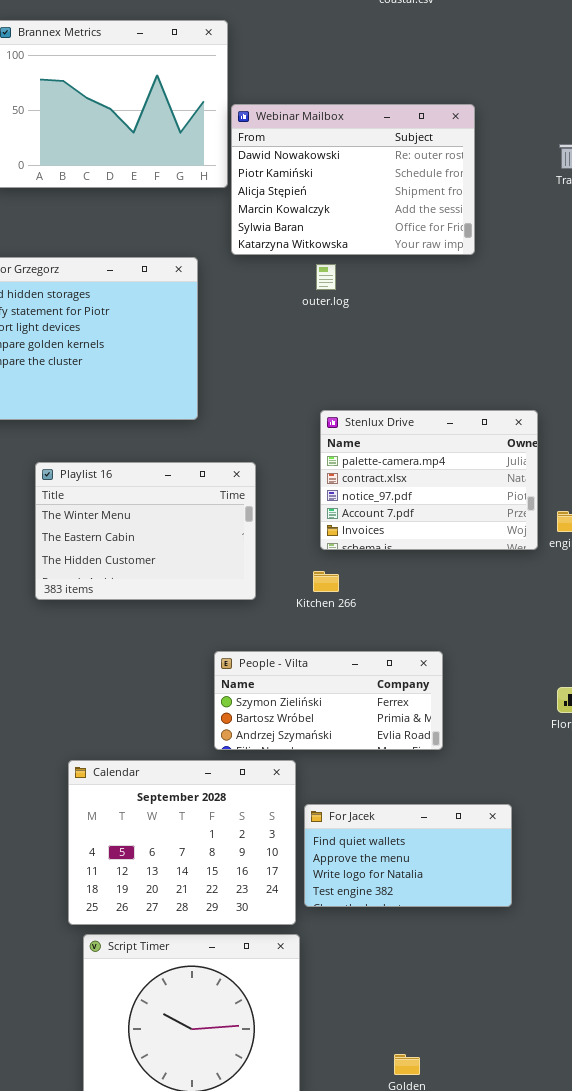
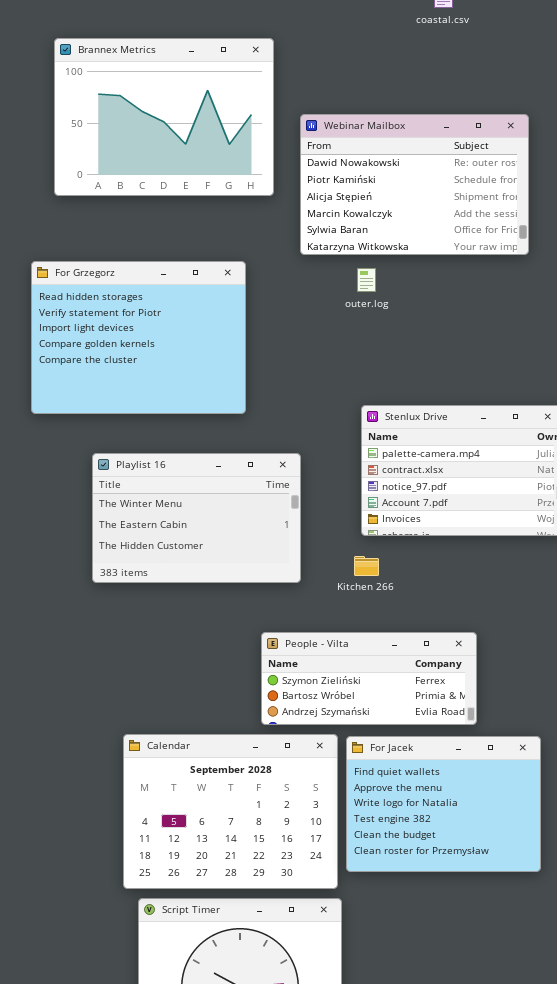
Webinar Mailbox: [231,104,475,255] -> [300,114,529,255], moved
For Jacek: [304,804,512,907] -> [346,736,541,872], resized

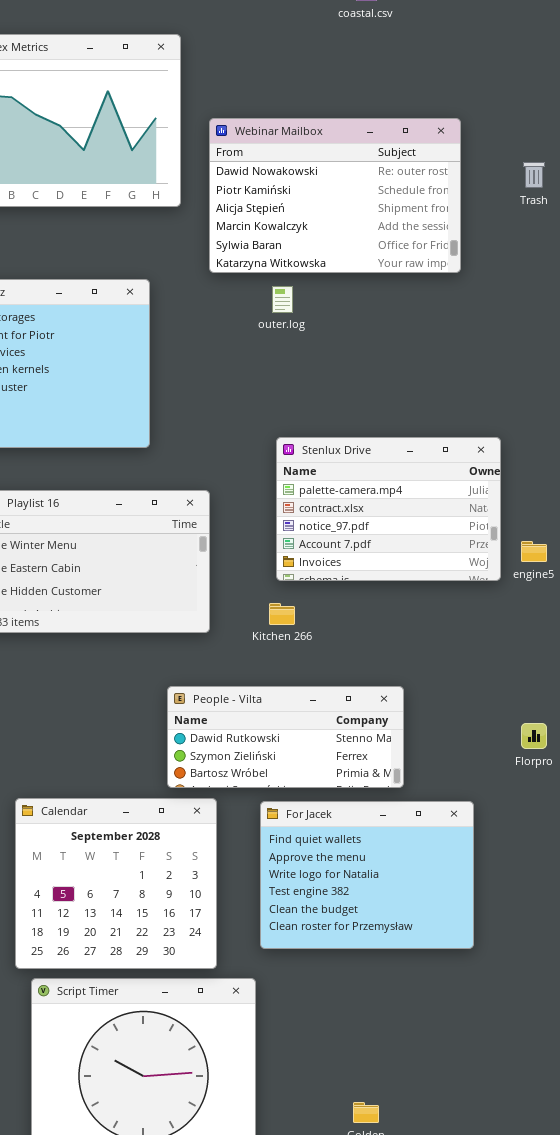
People - Vilta: [261,632,477,725] -> [167,686,404,788], scrolled up 1 row
Calendar: [123,734,338,889] -> [15,798,217,969], resized

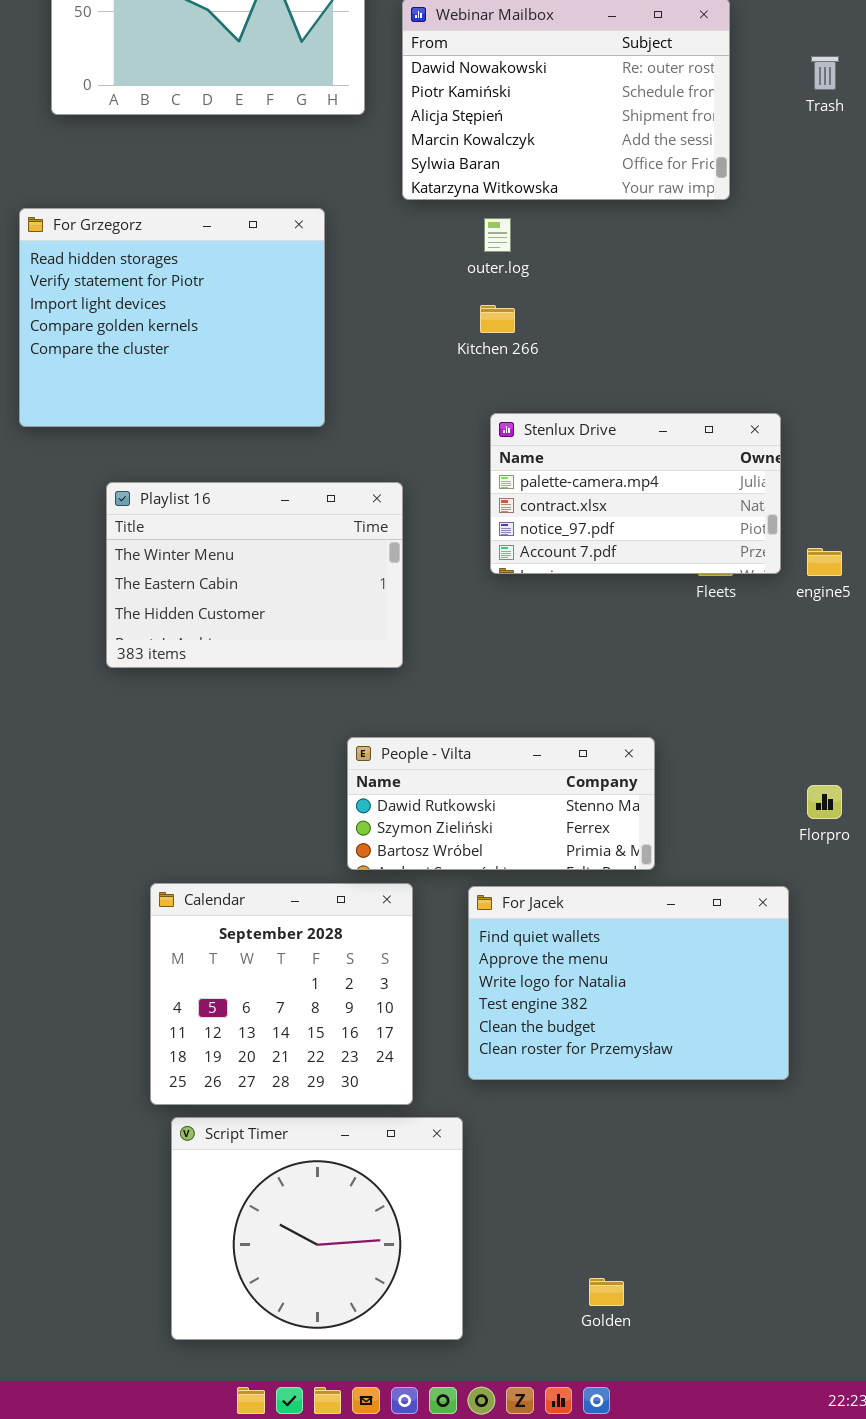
Stenlux Drive: [276,437,501,581] -> [490,413,781,574], resized
Kitchen 266: [269,603,295,625] -> [480,305,515,333], moved
For Jacek: [260,801,474,949] -> [468,886,789,1080], resized

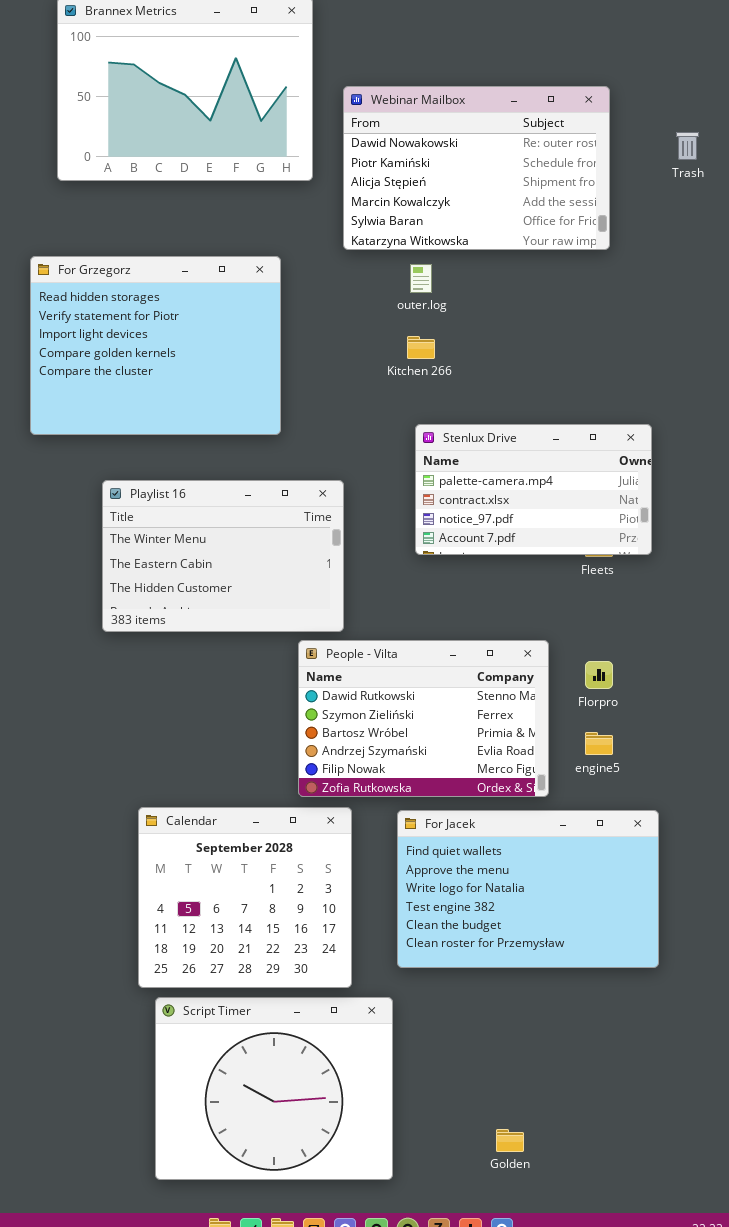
engine5: [807,548,842,576] -> [585,732,613,755], moved
People - Vilta: [347,737,655,870] -> [298,640,549,797], resized
Florpro: [807,785,842,819] -> [585,661,613,689], moved

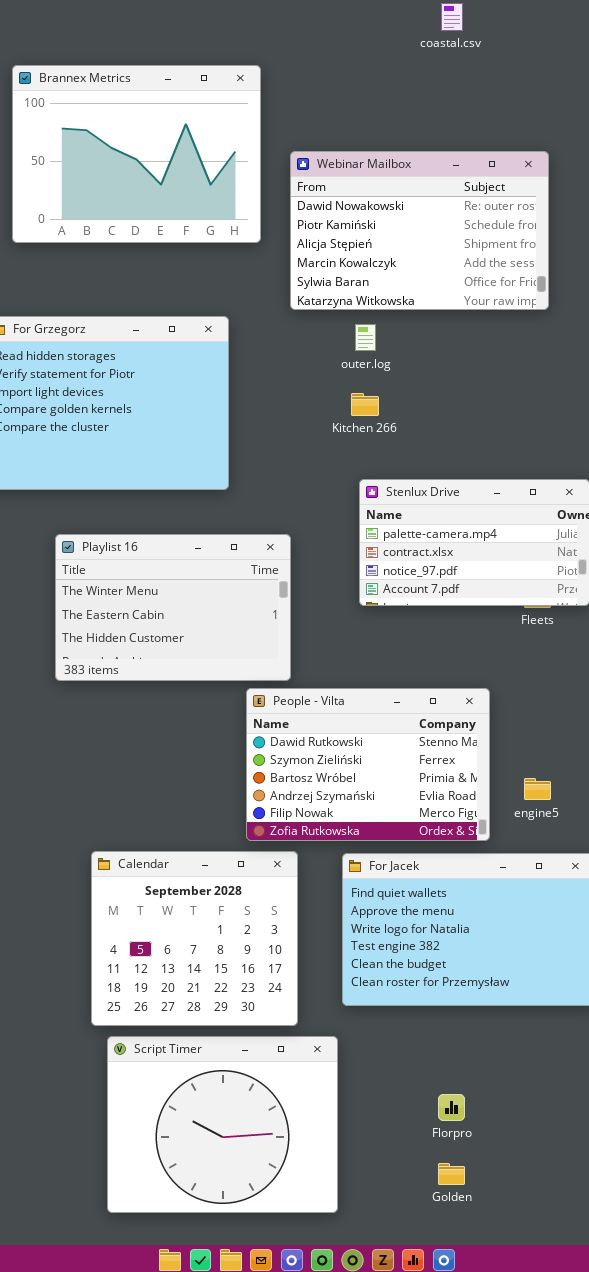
Florpro: [585,661,613,689] -> [438,1094,465,1121], moved

